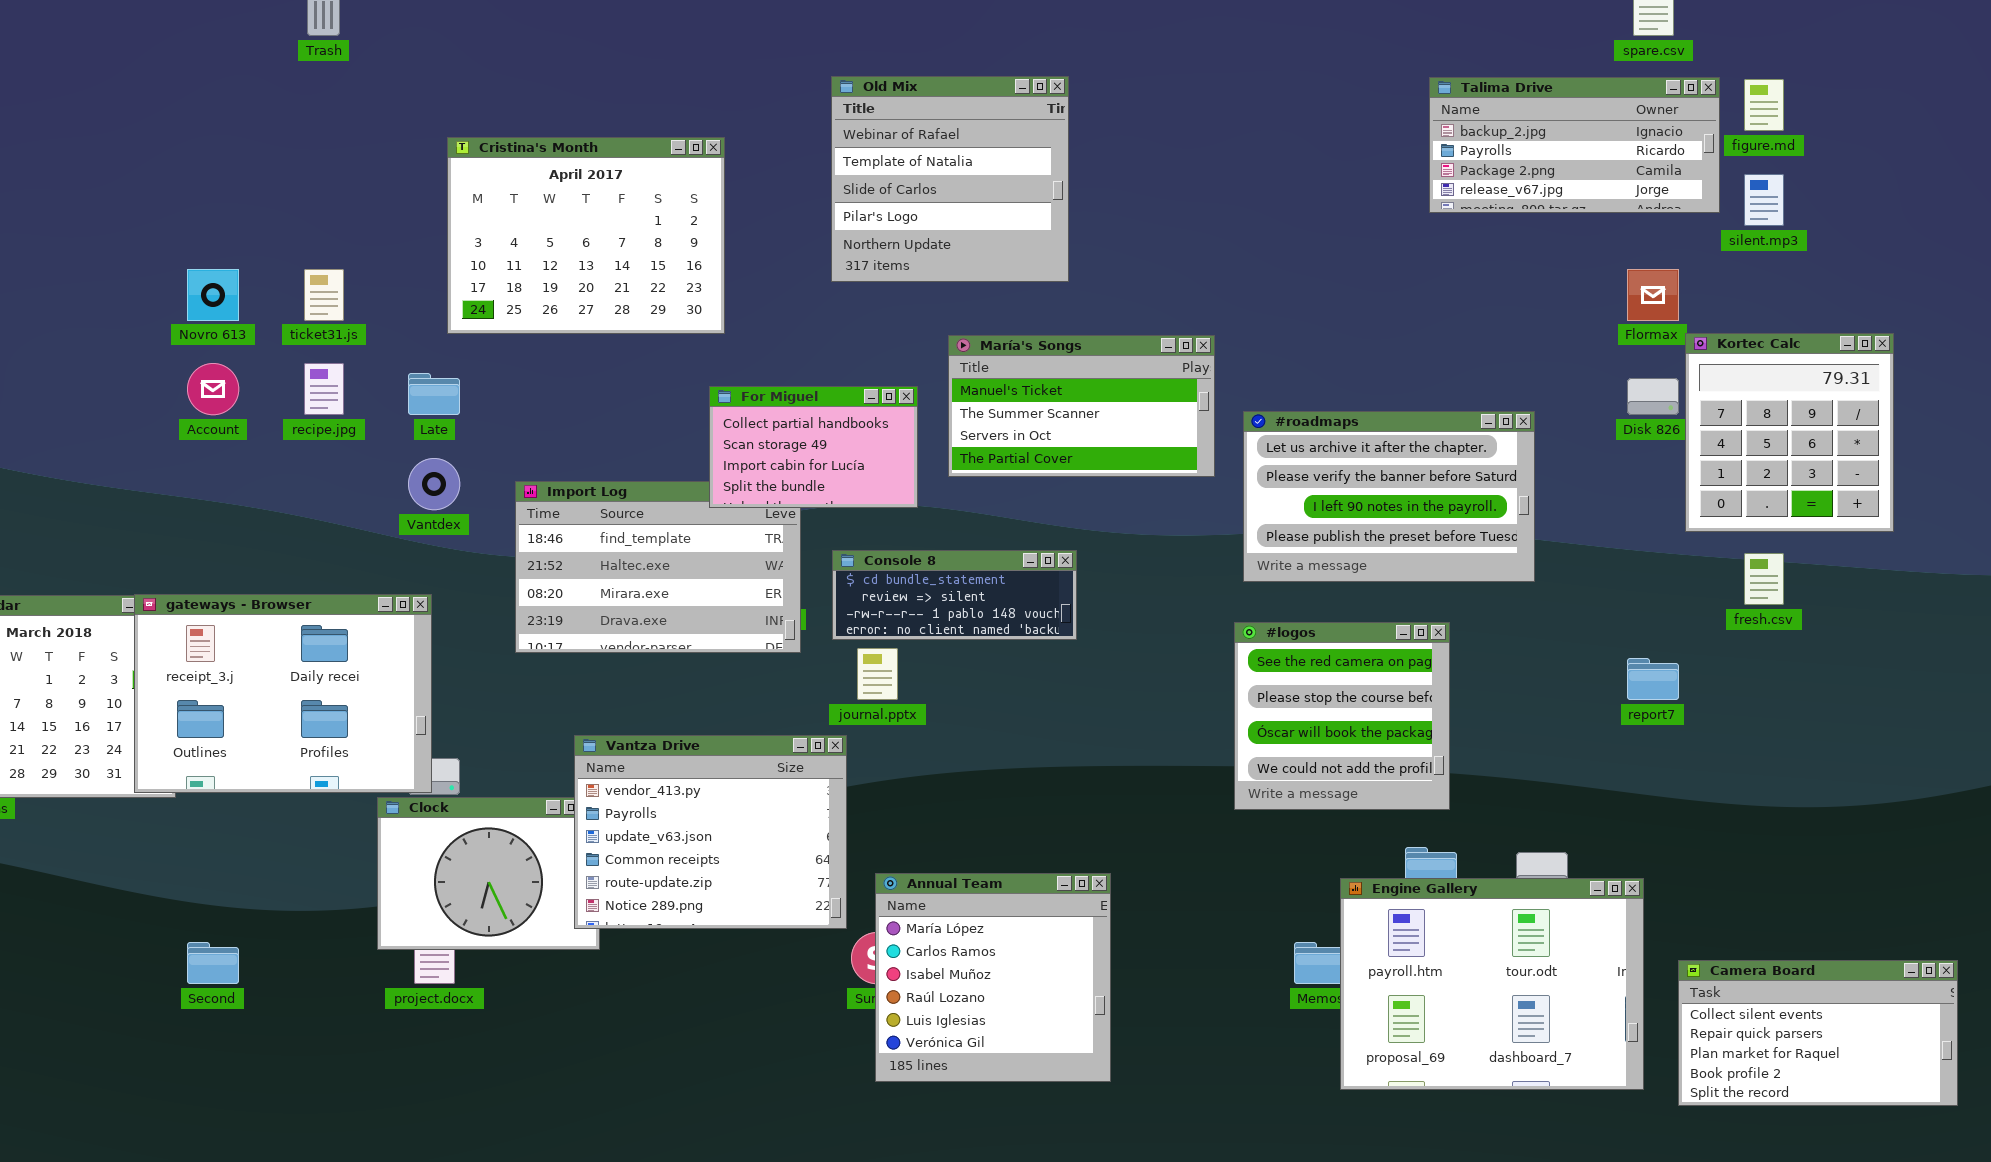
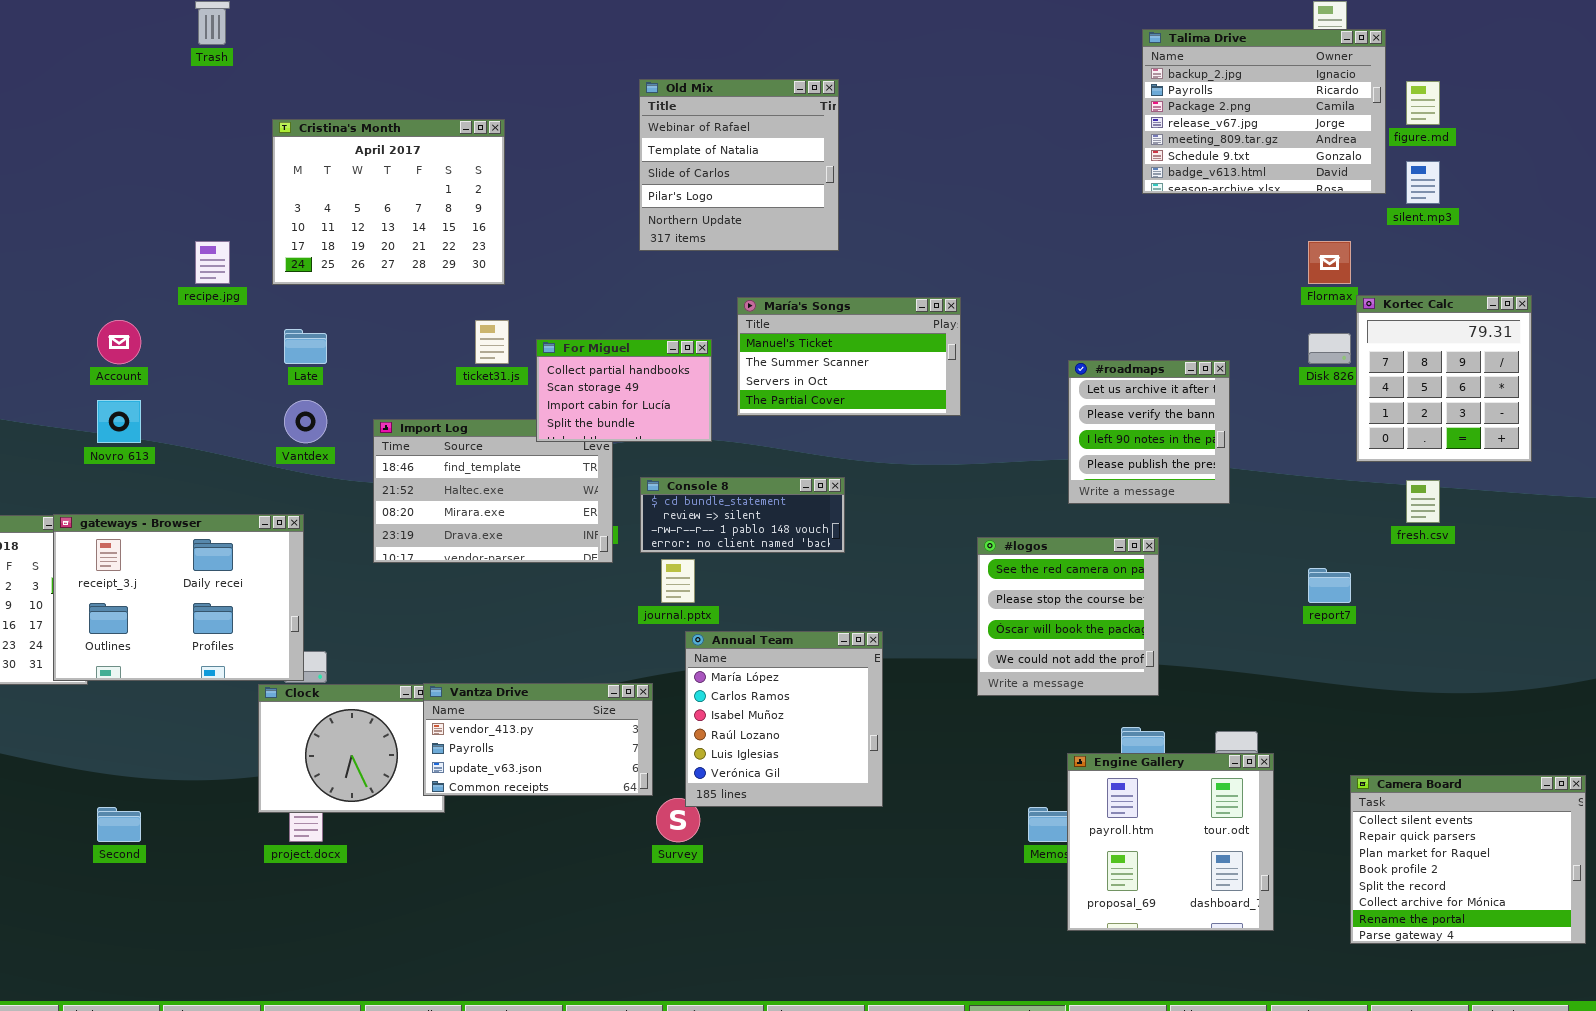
Talima Drive: [1429,77,1720,213] -> [1142,29,1386,194], resized
Cristina's Month: [447,137,725,334] -> [272,119,505,285], moved
Novro 613: [187,269,239,321] -> [97,400,141,443], moved
ticket31.js: [304,269,344,321] -> [475,320,509,364], moved
recipe.jpg: [304,363,344,415] -> [195,241,230,284], moved
#roadmaps: [1243,411,1535,582] -> [1068,360,1230,504], resized
Vantza Drive: [574,735,847,929] -> [423,683,653,796], resized
Annual Team: [875,873,1111,1082] -> [685,631,883,807], moved
Engine Gallery: [1340,878,1644,1090] -> [1067,753,1274,931], resized
Camera Board: [1678,960,1958,1106] -> [1350,775,1586,944], resized

